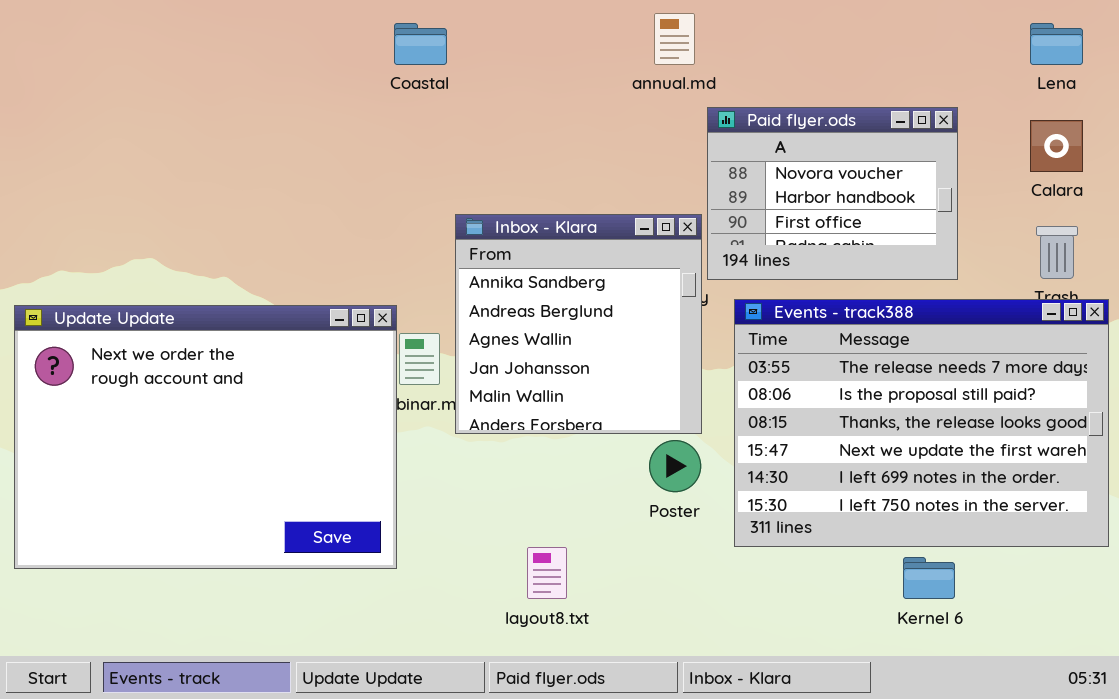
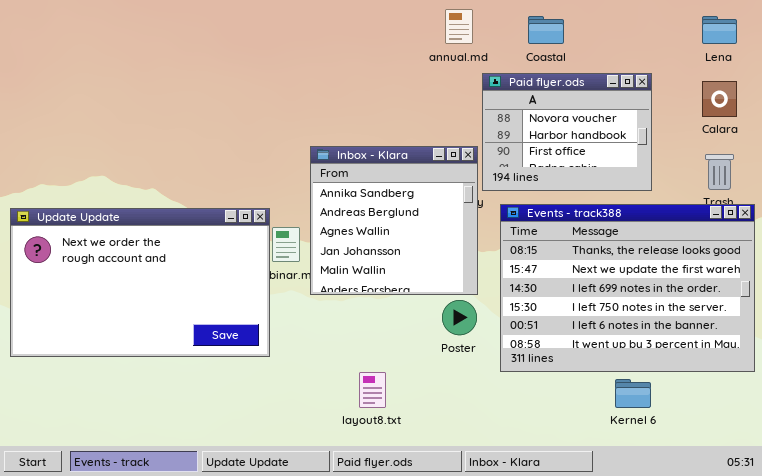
Coastal: [394,23,447,65] -> [528,16,564,44], moved
Events - track388: [734,299,1109,547] -> [500,204,755,372], scrolled down 2 rows
Update Update: [14,305,397,569] -> [10,208,270,357], resized

